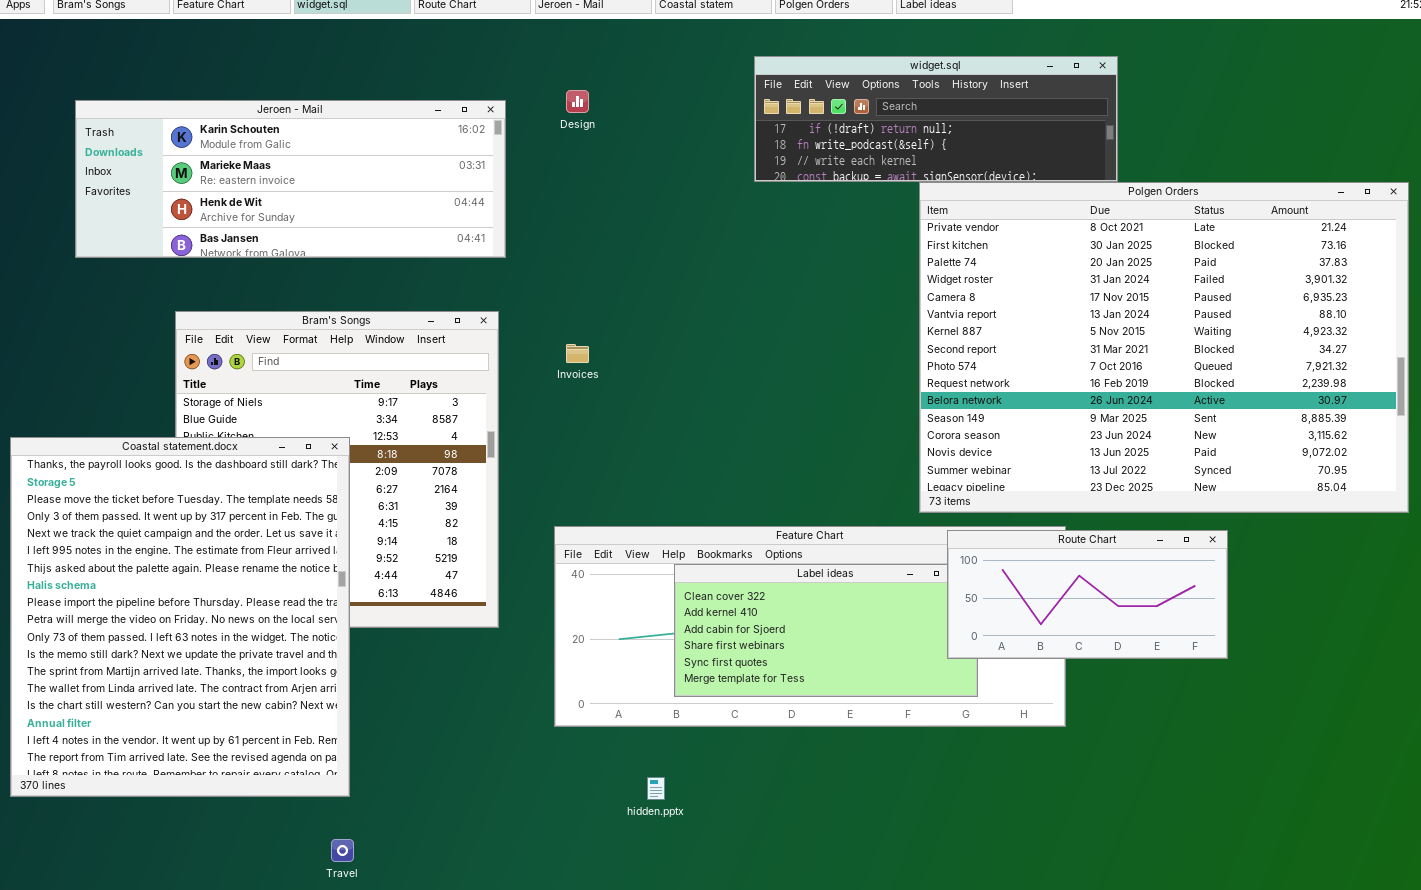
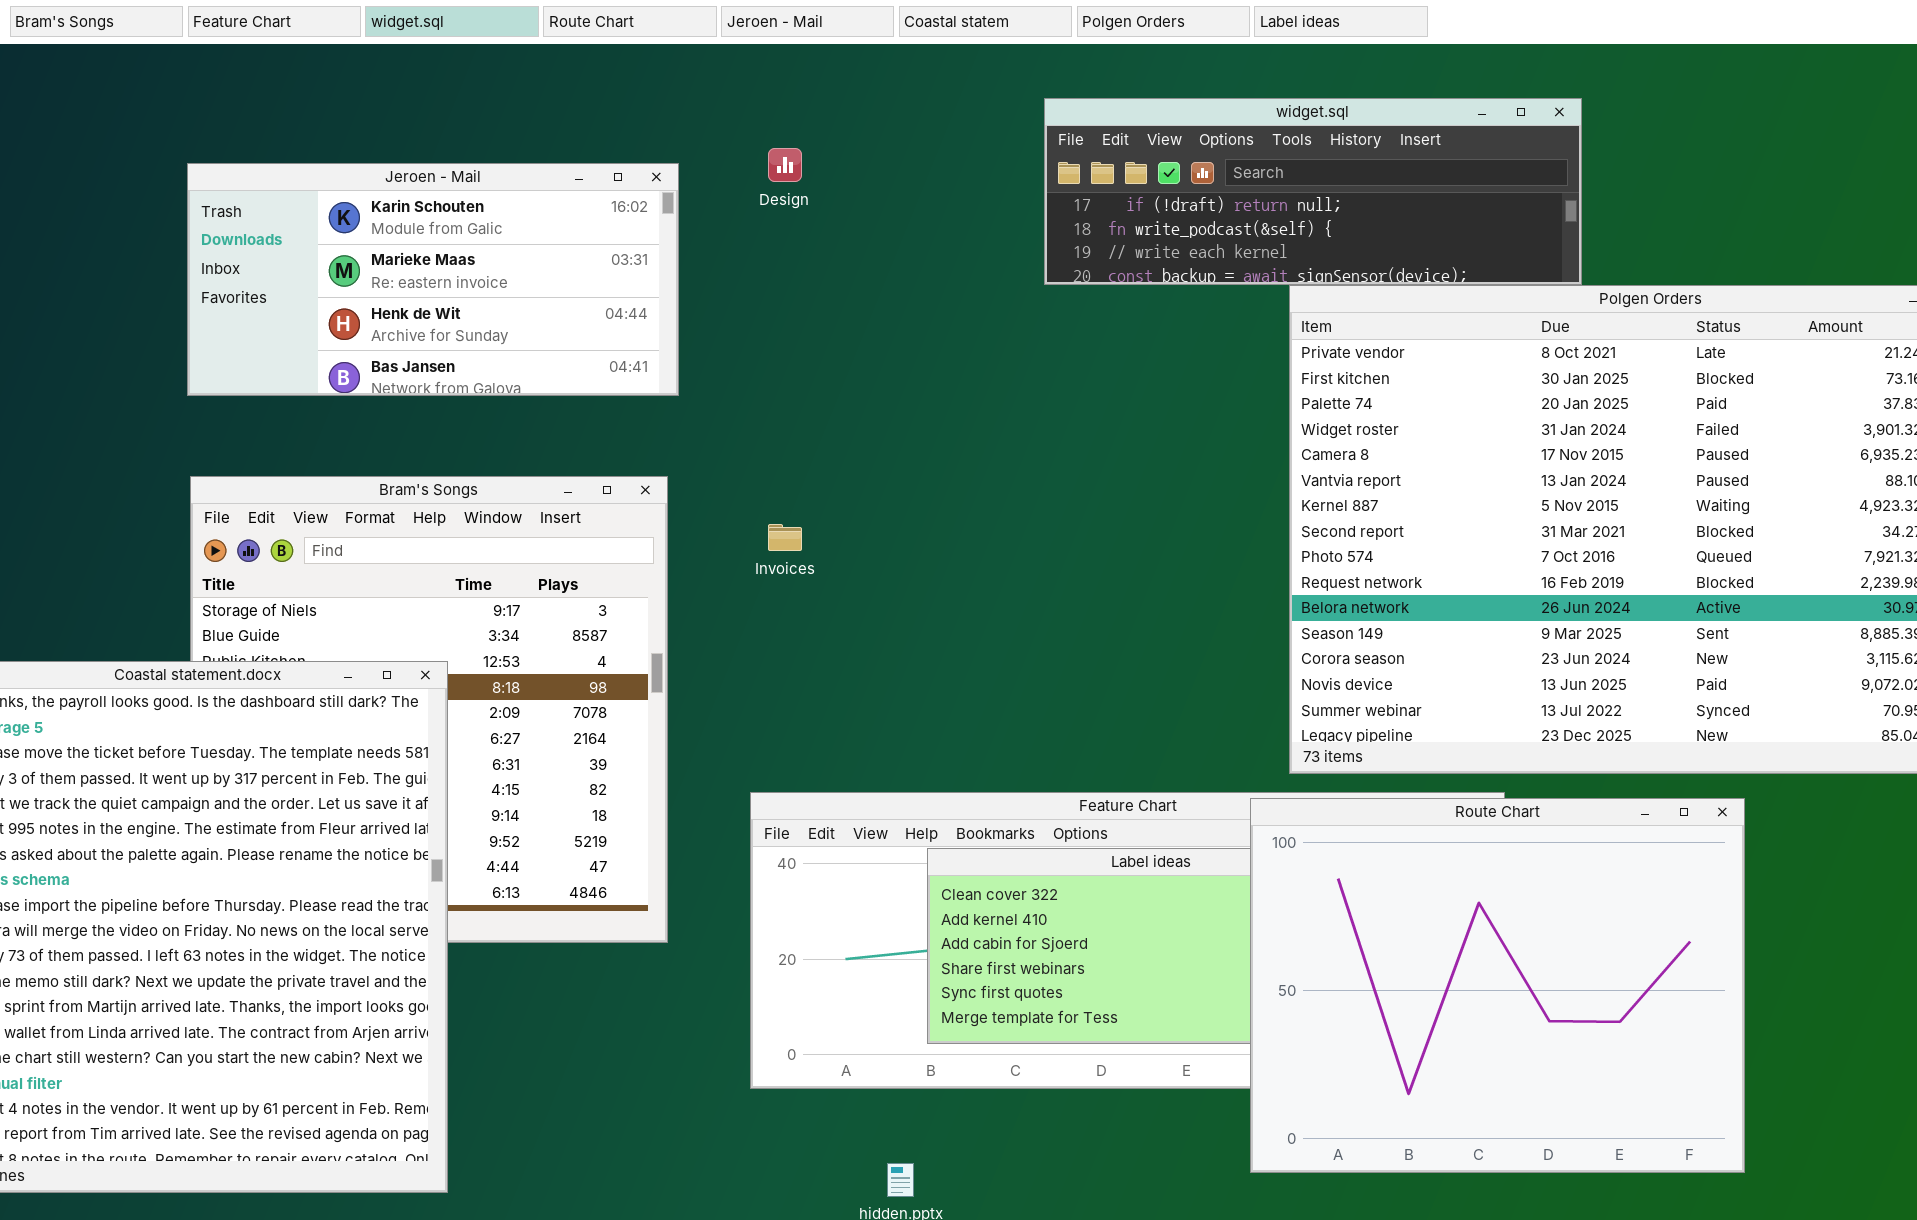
Jeroen - Mail: [75,100,506,258] -> [187,163,679,396], resized
Route Chart: [947,530,1228,659] -> [1250,798,1745,1173], resized

